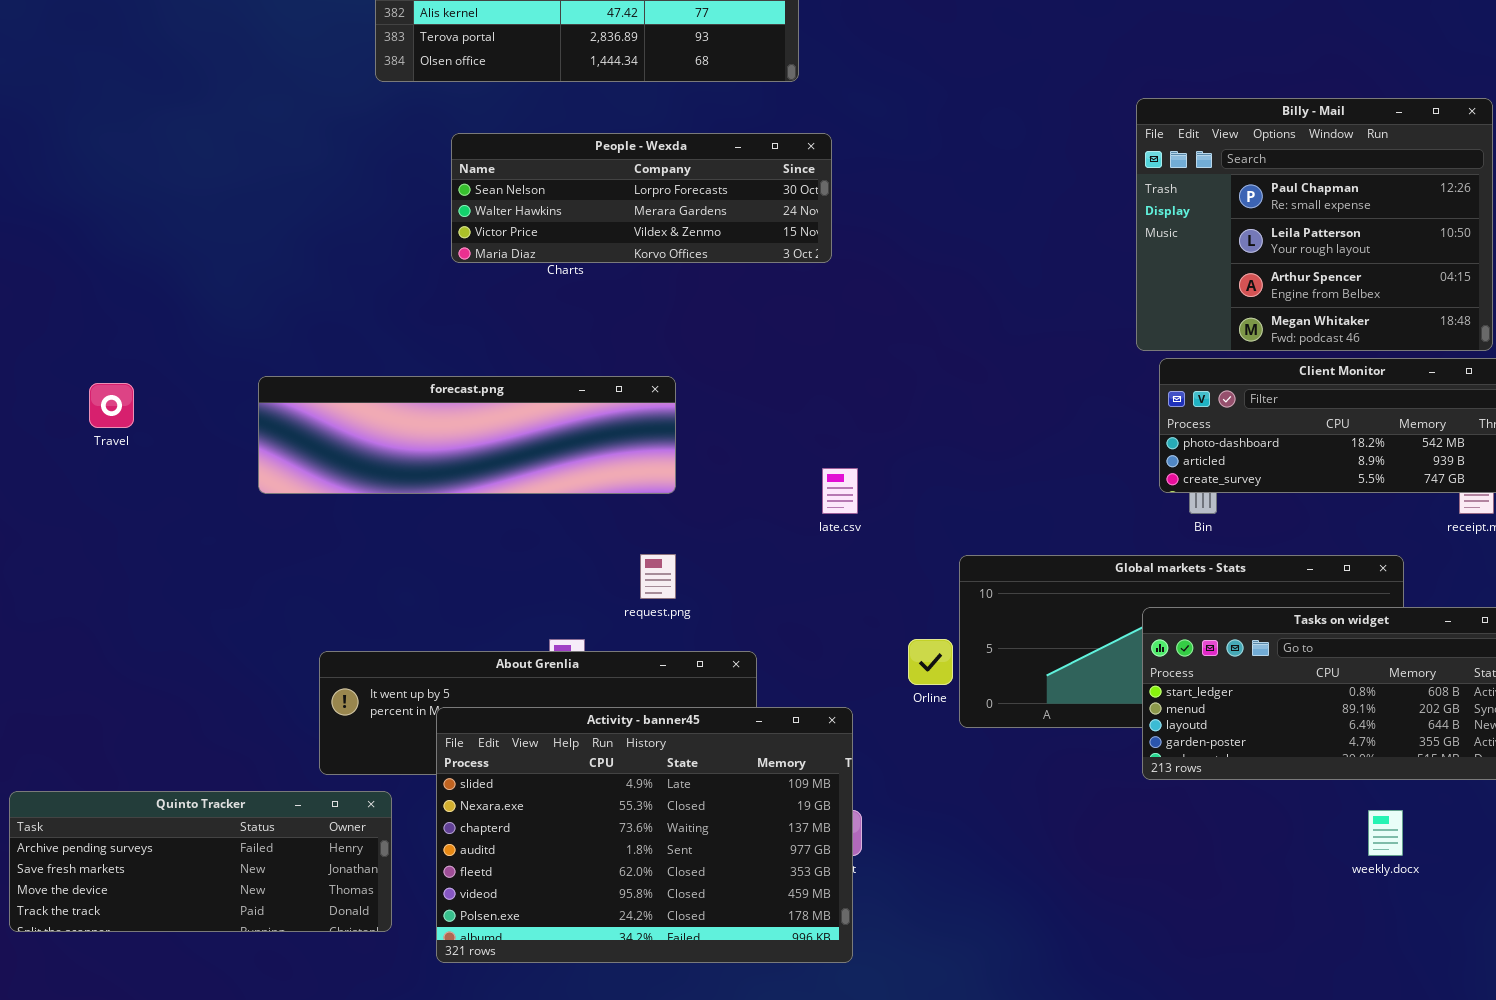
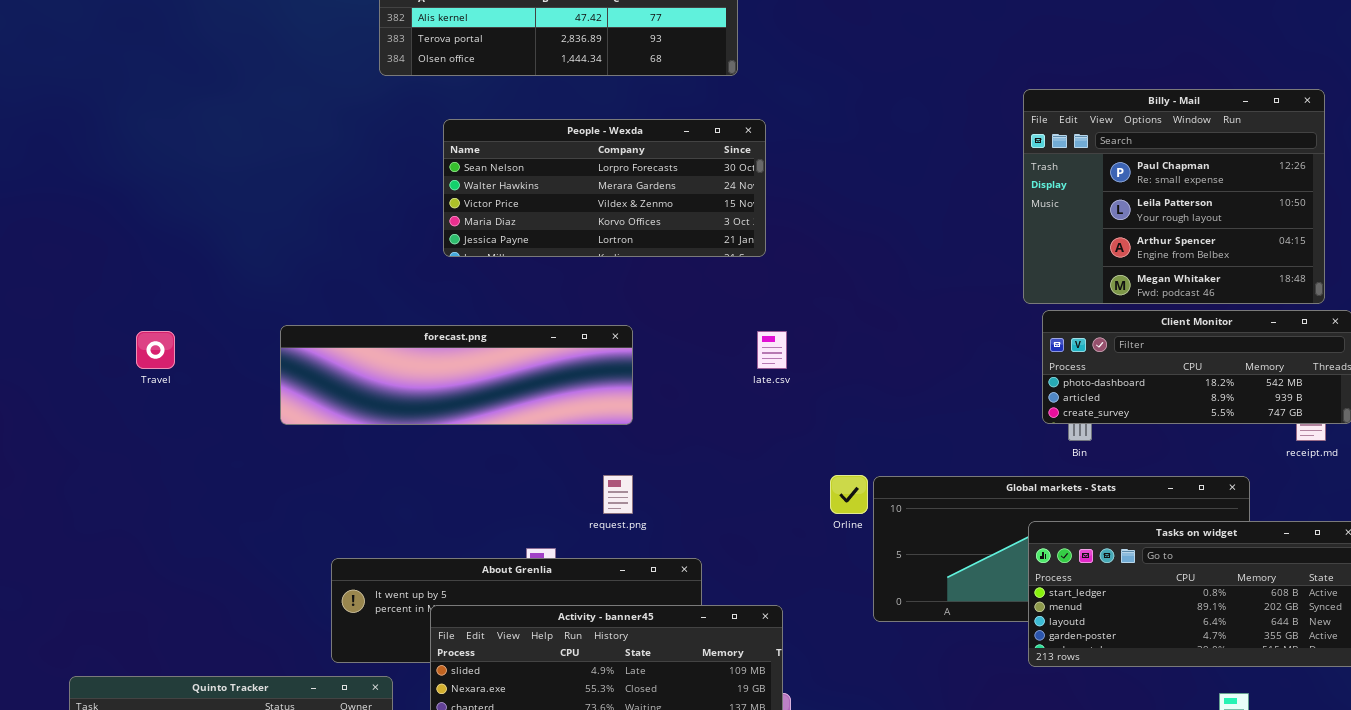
People - Wexda: [451,133,832,263] -> [443,119,766,257], resized
late.csv: [822,468,858,514] -> [757,331,787,369], moved
Orline: [908,639,953,685] -> [830,475,868,514], moved

